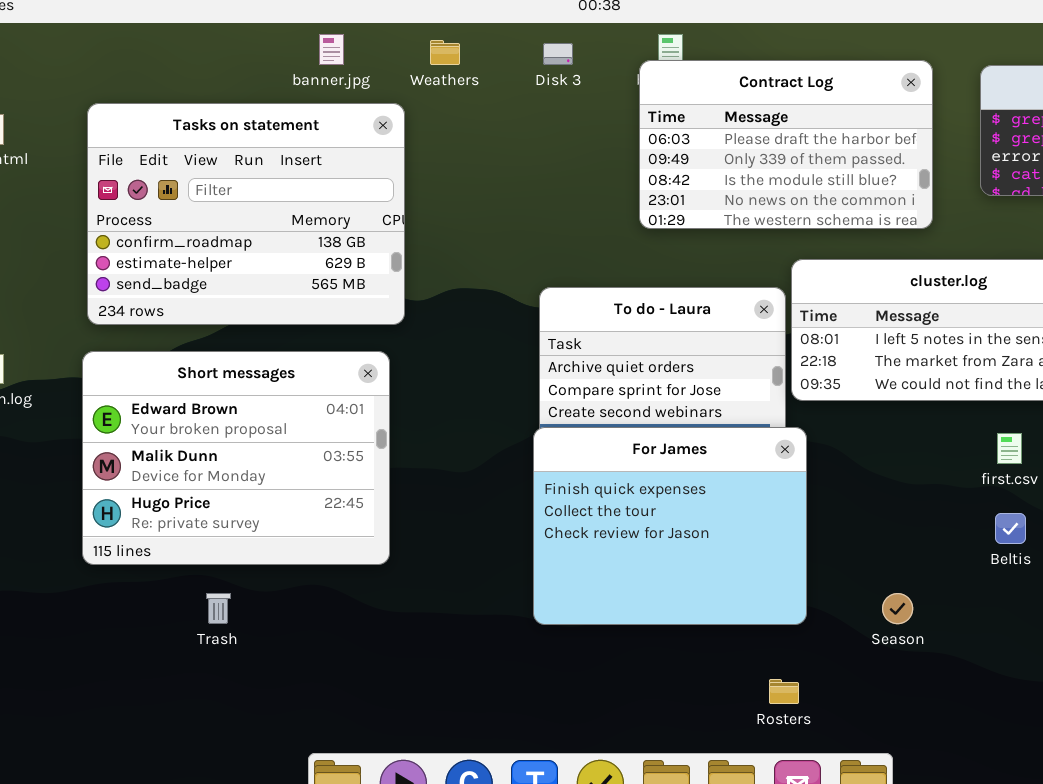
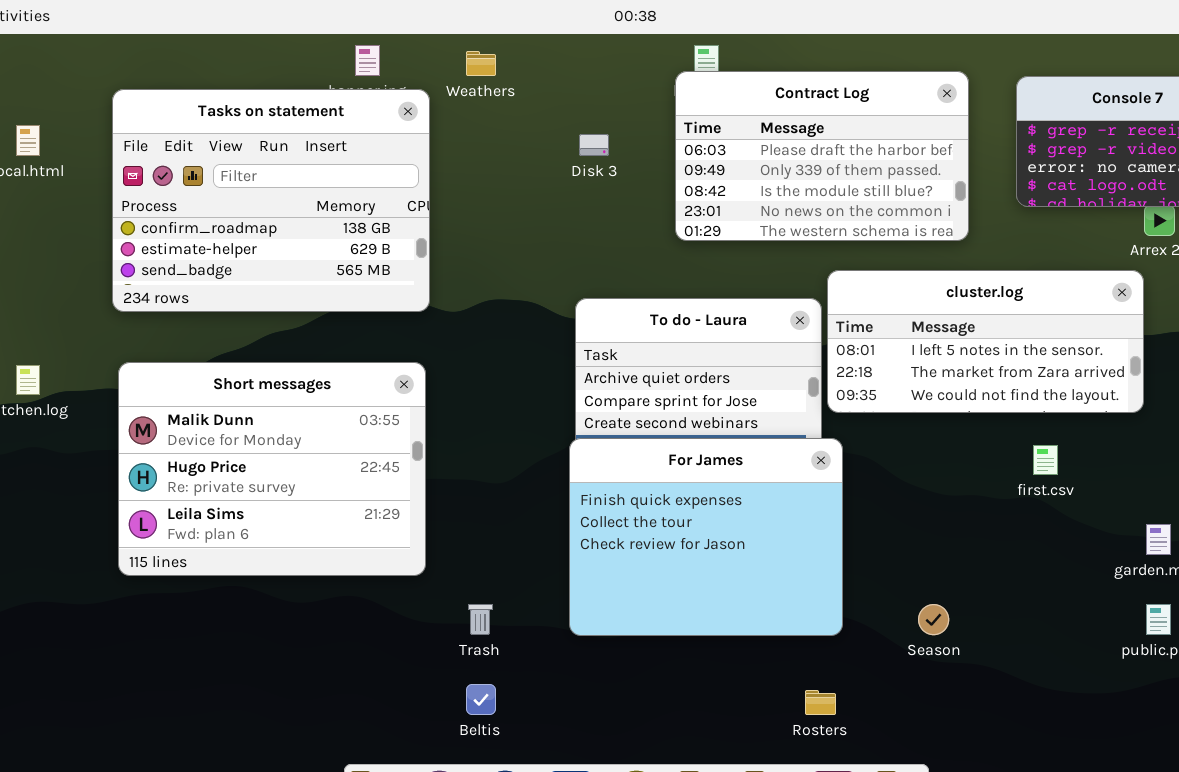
Disk 3: [543,43,573,65] -> [579,134,609,156], moved
Tasks on statement: [87,103,405,325] -> [112,89,430,312], moved
Short messages: [82,351,390,565] -> [118,362,426,576], scrolled down 1 row
Beltis: [995,513,1026,544] -> [466,684,496,715], moved
Trash: [206,593,231,624] -> [468,604,493,635], moved

